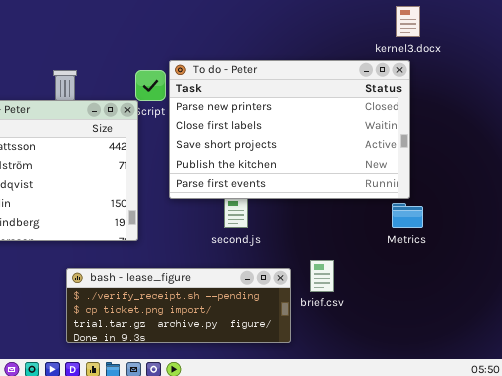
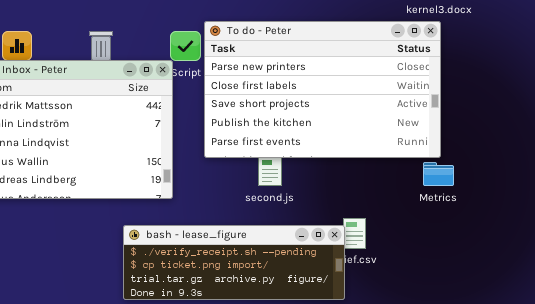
bash - lease_figure: [66,268,291,343] -> [123,225,345,300], moved

